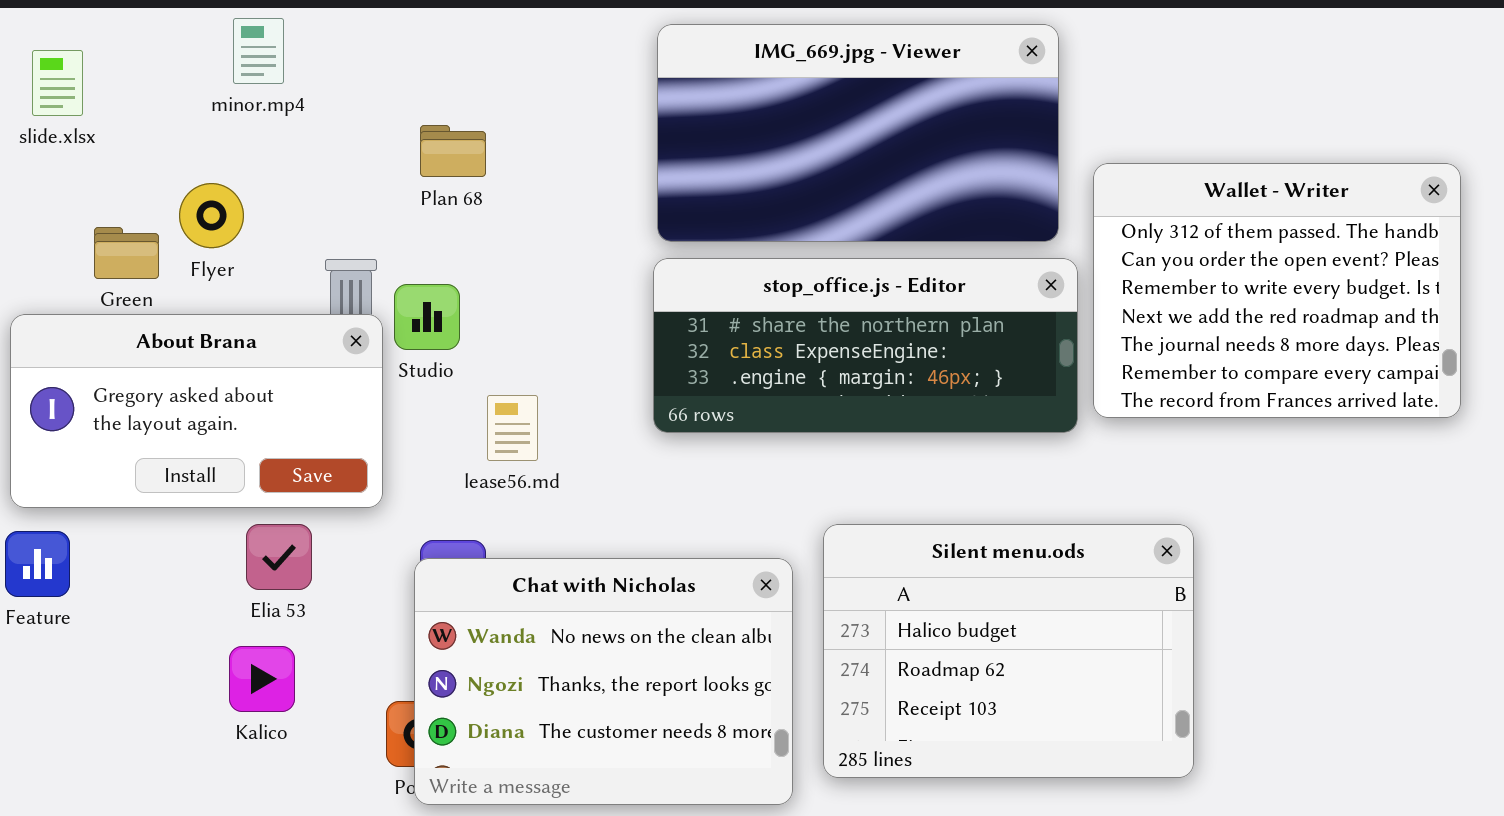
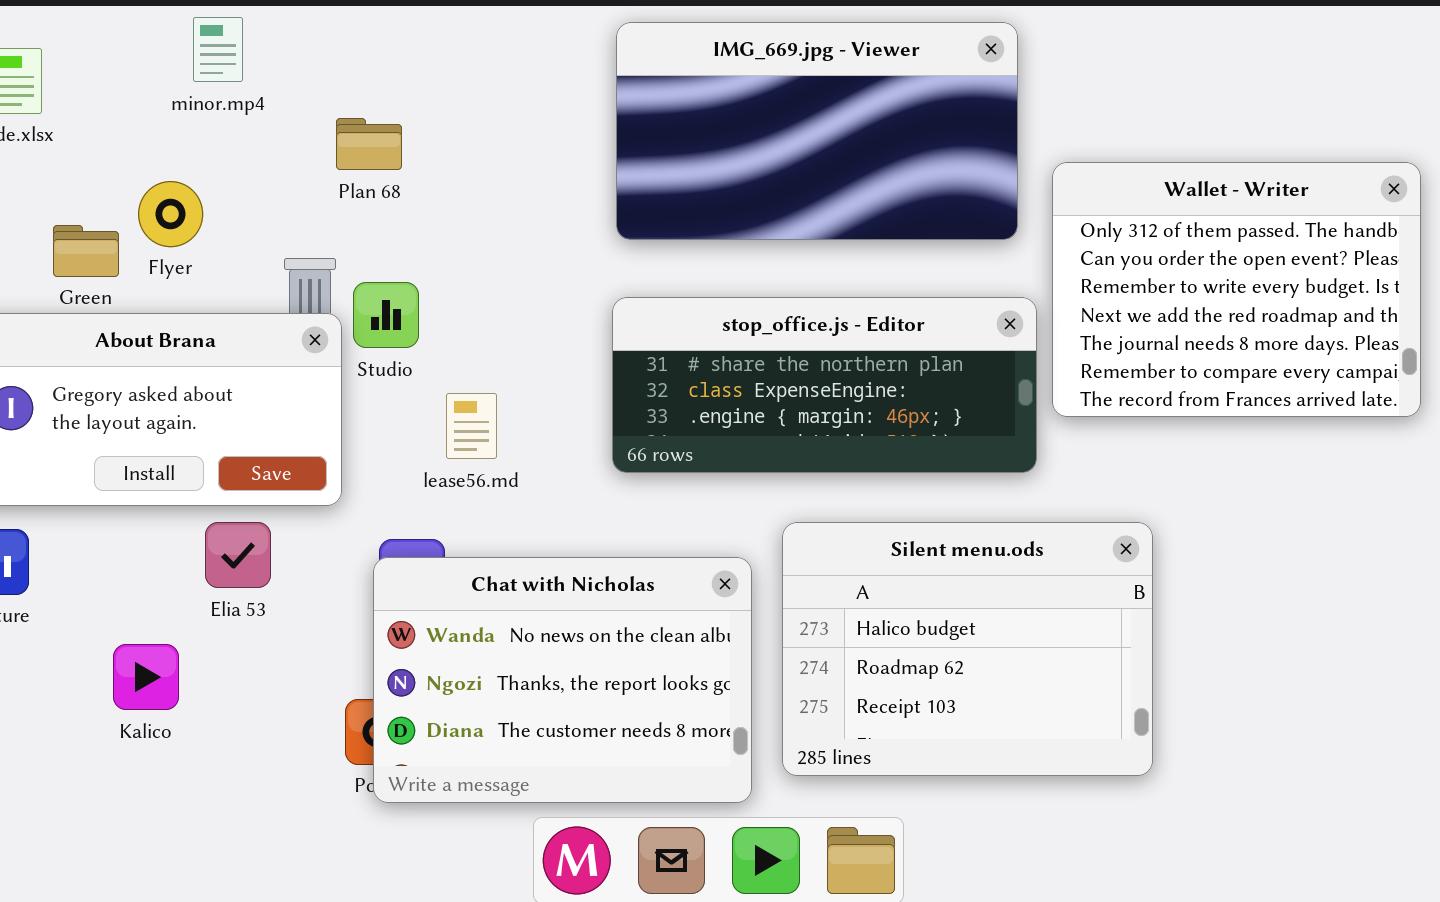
Plan 68: [420,125,486,177] -> [336,118,402,170], moved
stop_office.js - Editor: [653,258,1078,433] -> [612,297,1037,473], moved
Kalico: [229,646,295,712] -> [113,644,179,710], moved

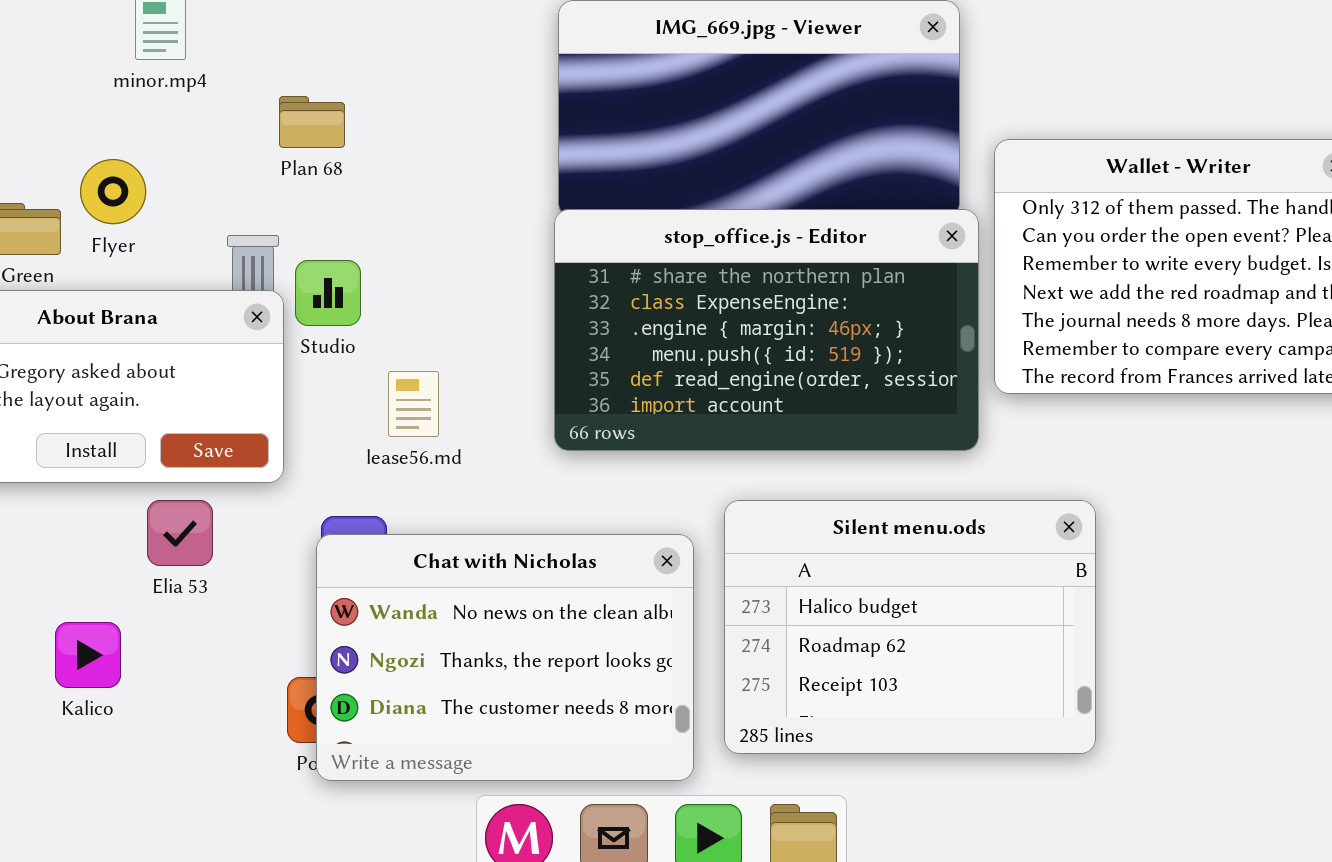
stop_office.js - Editor: [612,297,1037,473] -> [554,209,979,451], resized

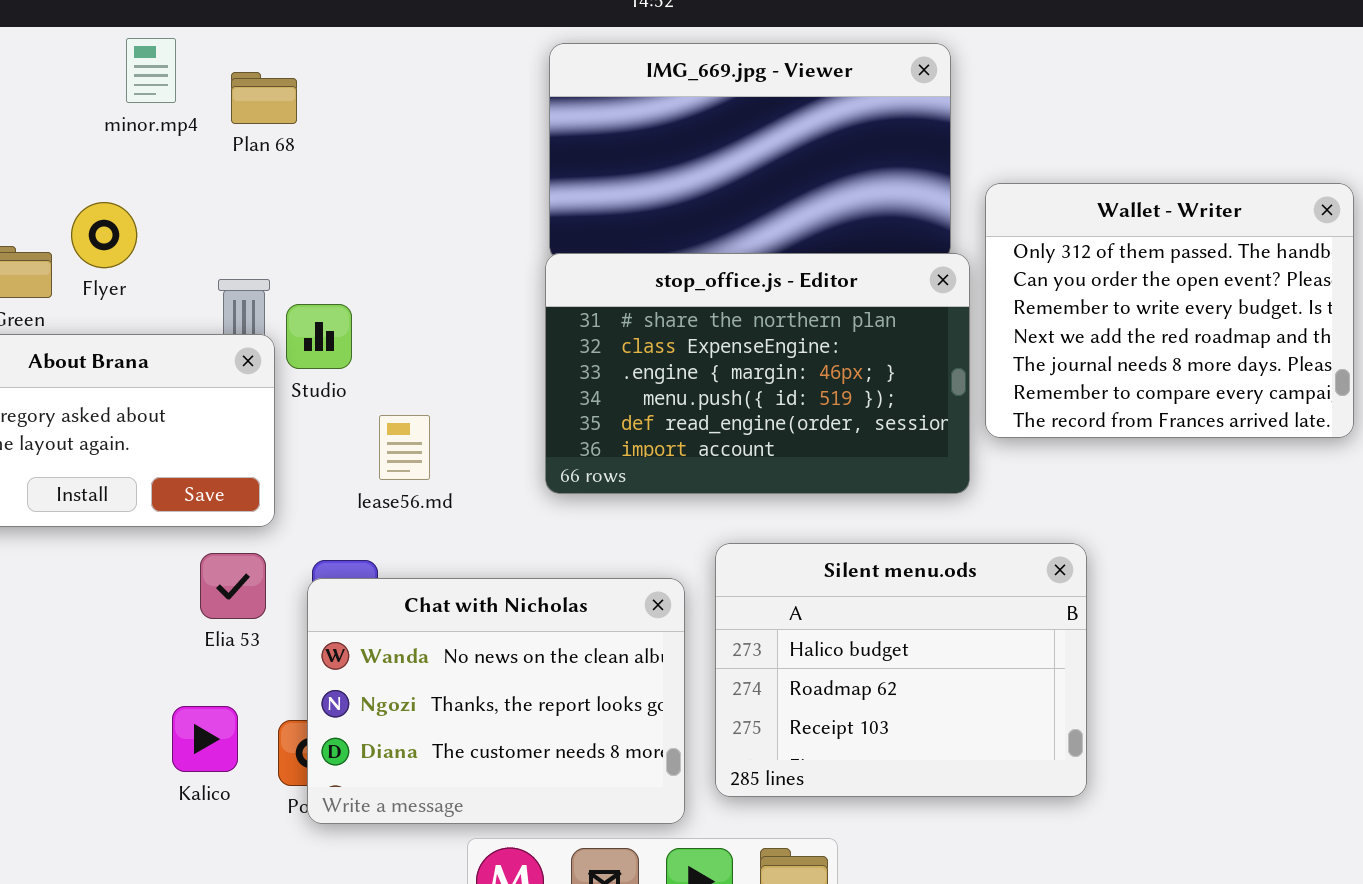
Plan 68: [279,96,345,148] -> [231,72,297,124], moved
Elia 53: [147,500,213,566] -> [200,553,266,619], moved
Kalico: [55,622,121,688] -> [172,706,238,772], moved

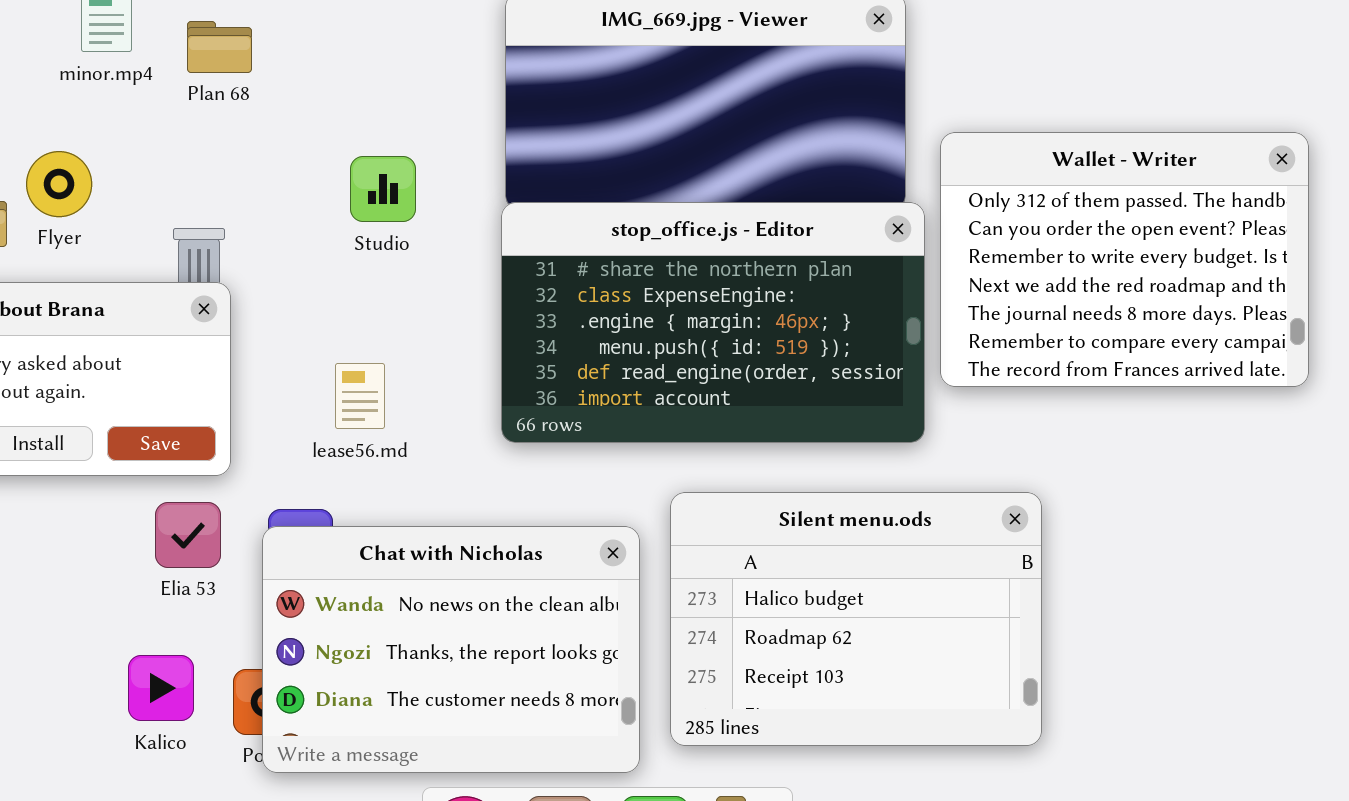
Studio: [286,304,352,369] -> [350,156,416,222], moved

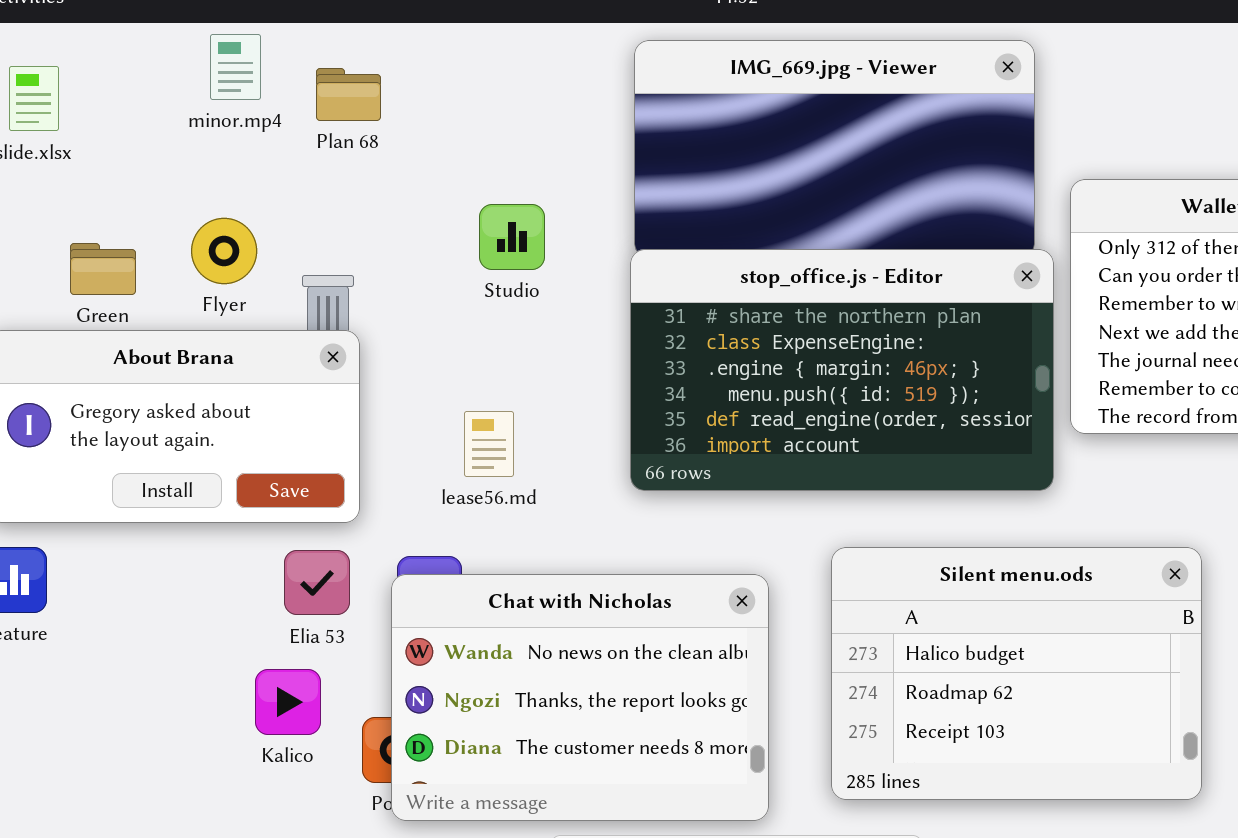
Flyer: [26,151,92,217] -> [191,218,257,284], moved
Silent menu.ods: [670,492,1042,746] -> [831,547,1202,800], moved
Kalico: [128,655,194,721] -> [255,669,321,735], moved

